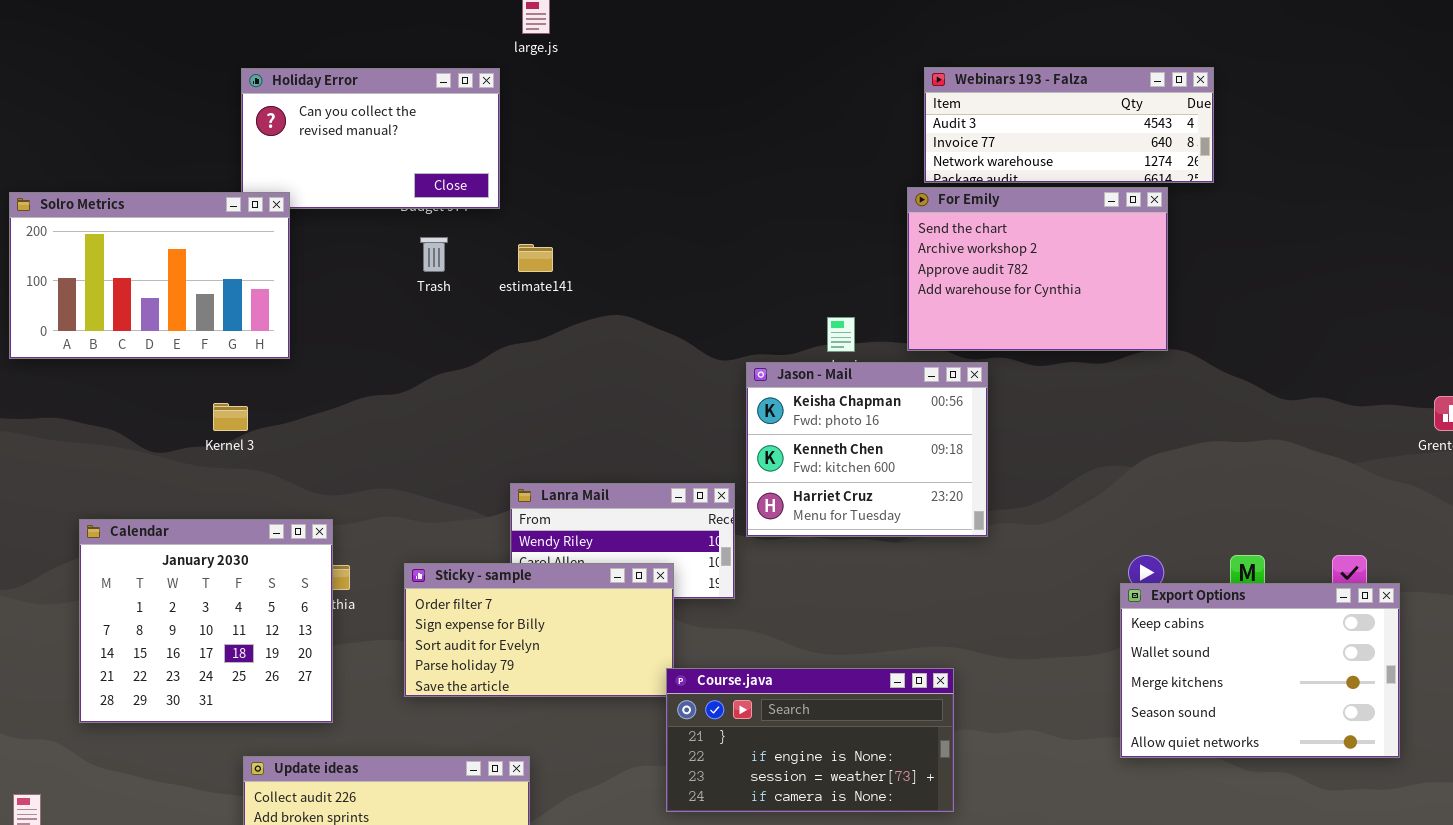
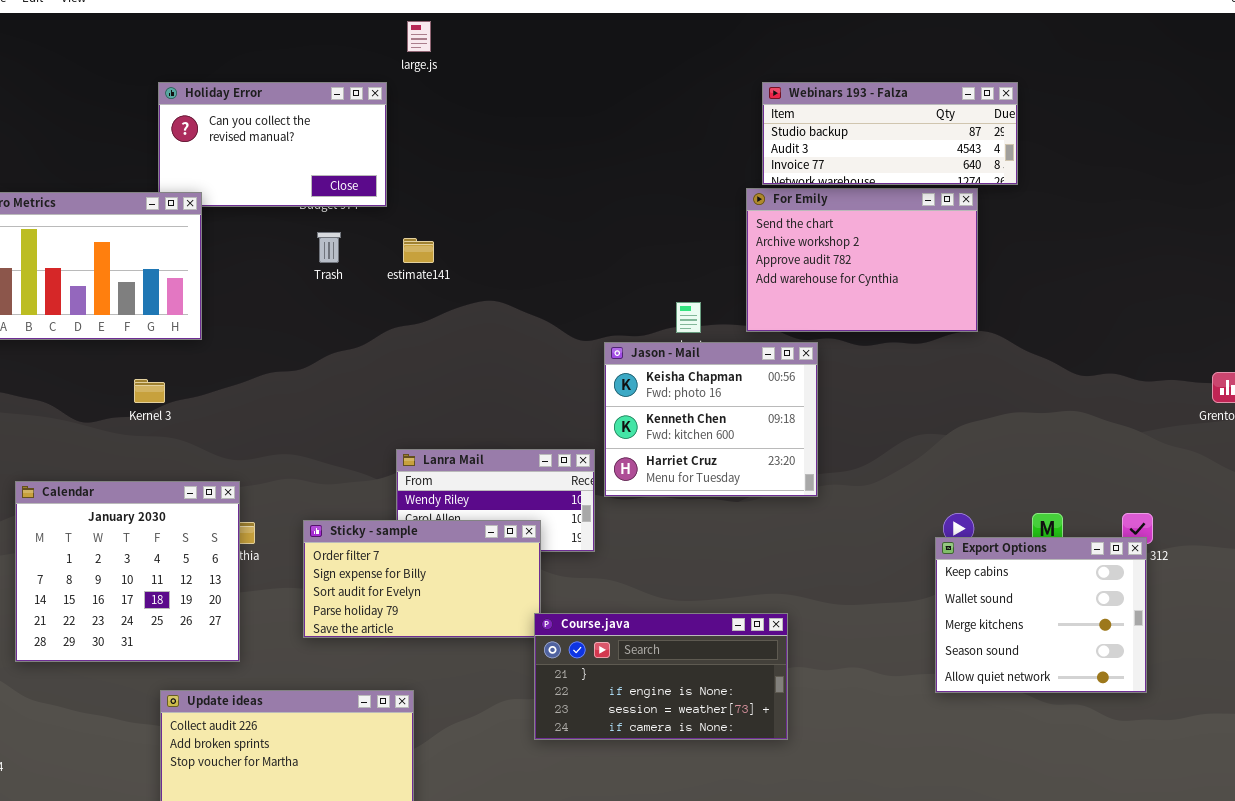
Webinars 193 - Falza: [924,67,1214,183] -> [762,82,1018,185], scrolled up 1 row
Export Options: [1120,583,1400,758] -> [935,537,1147,693], resized

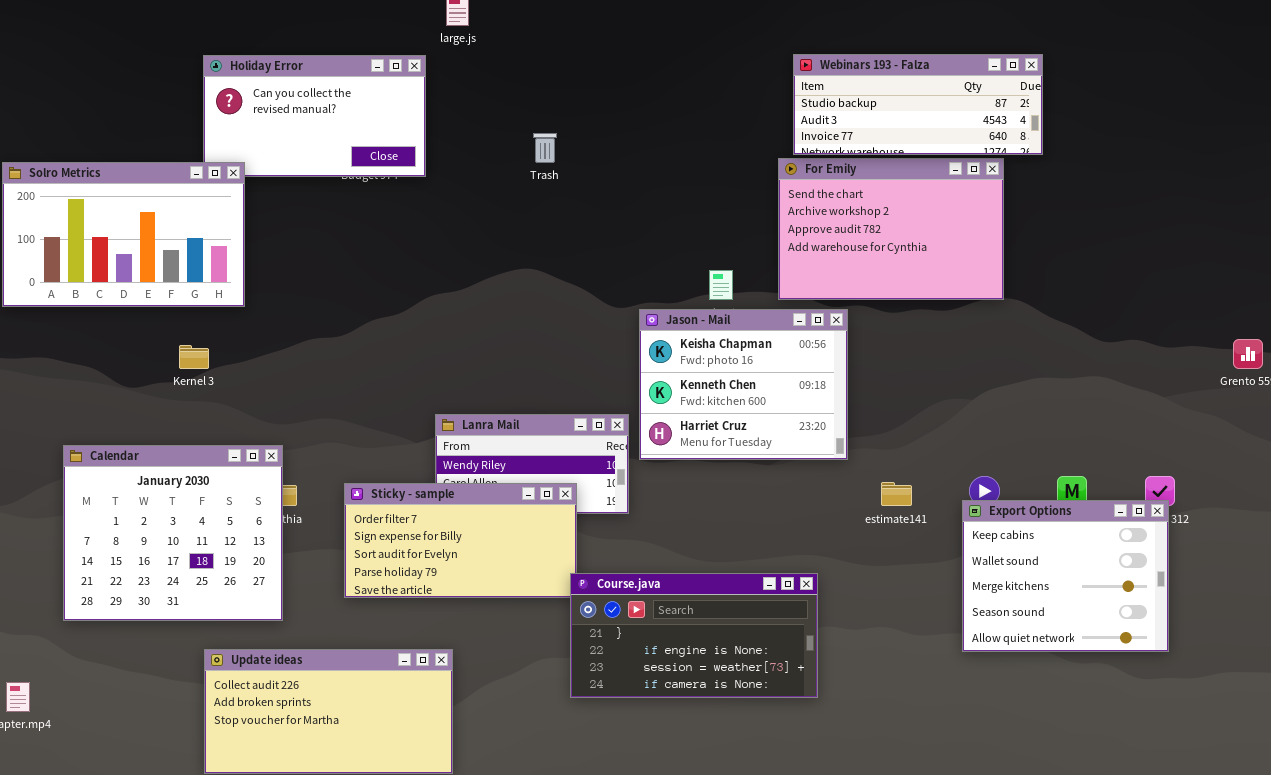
Trash: [317,232,341,263] -> [533,133,557,163], moved
estimate141: [403,238,434,263] -> [881,482,912,506], moved

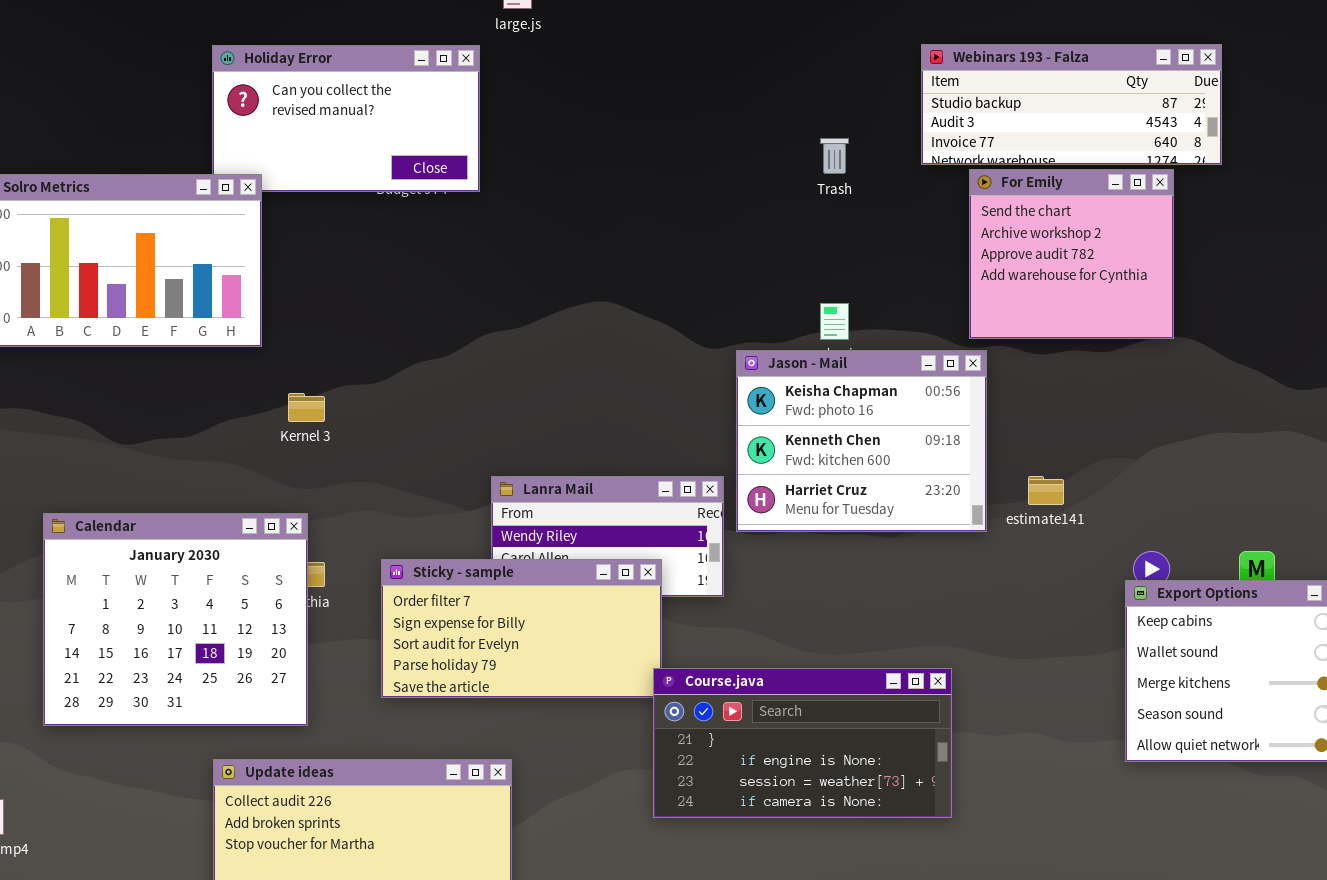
Trash: [533,133,557,163] -> [820,138,849,174], moved
For Emily: [778,158,1004,300] -> [969,169,1174,339], resized
Kernel 3: [179,345,209,369] -> [288,393,325,422], moved
estimate141: [881,482,912,506] -> [1028,476,1064,505], moved

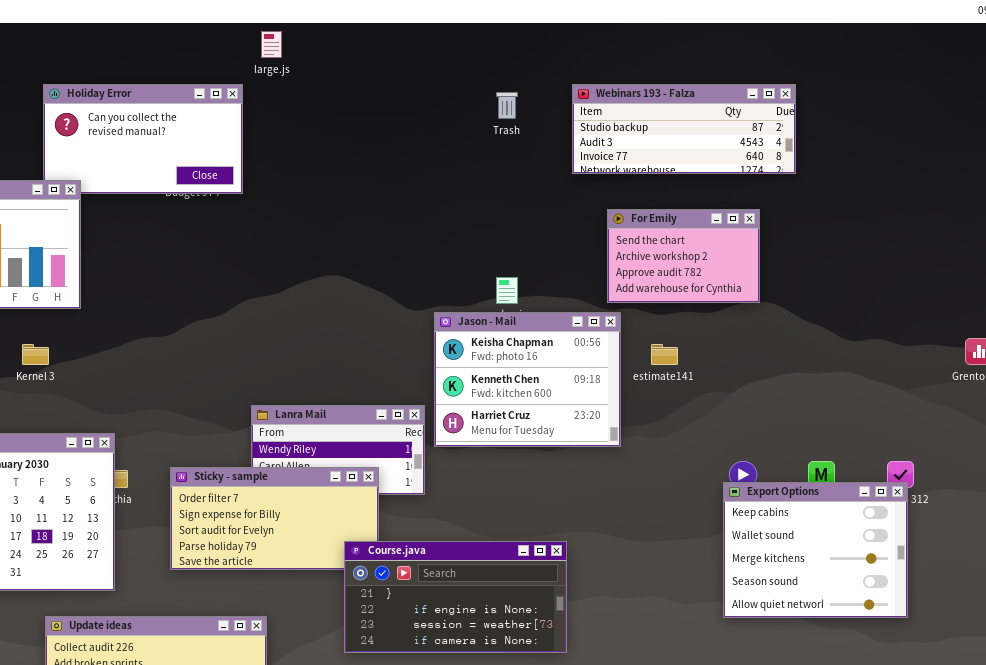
Trash: [820,138,849,174] -> [496,92,518,119], moved
For Emily: [969,169,1174,339] -> [607,209,760,303], resized
Kernel 3: [288,393,325,422] -> [22,344,49,365], moved
estimate141: [1028,476,1064,505] -> [651,344,678,365], moved
Course.java: [653,668,952,818] -> [344,541,567,653], moved

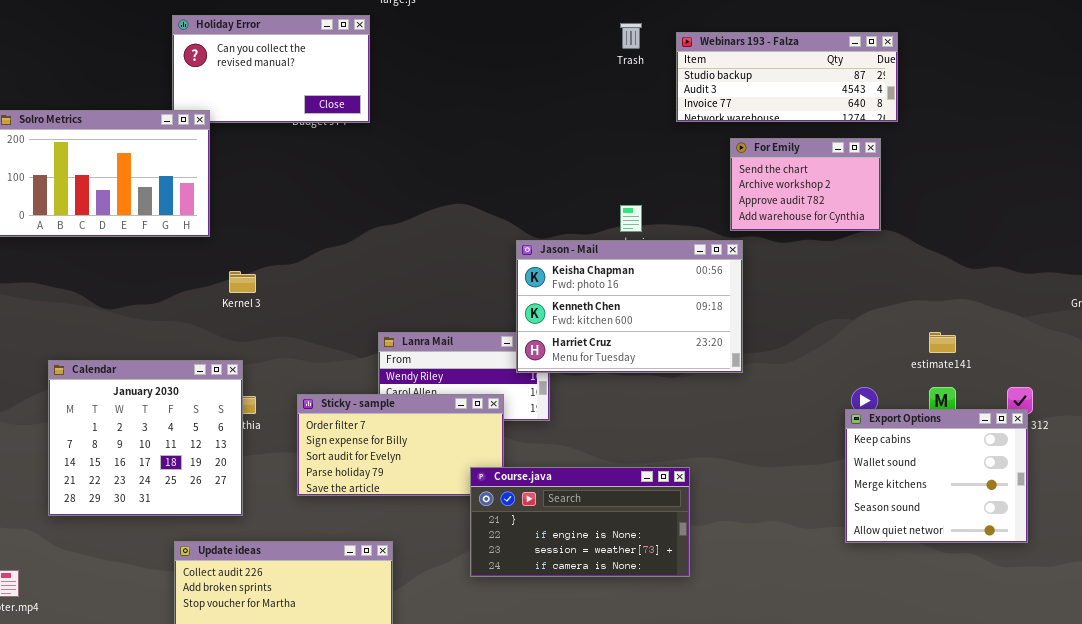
Webinars 193 - Falza: [572,84,796,174] -> [676,32,898,122], moved
Jason - Mail: [434,312,621,447] -> [516,240,743,373], resized
Kernel 3: [22,344,49,365] -> [229,271,256,293], moved
estimate141: [651,344,678,365] -> [929,332,956,353], moved

